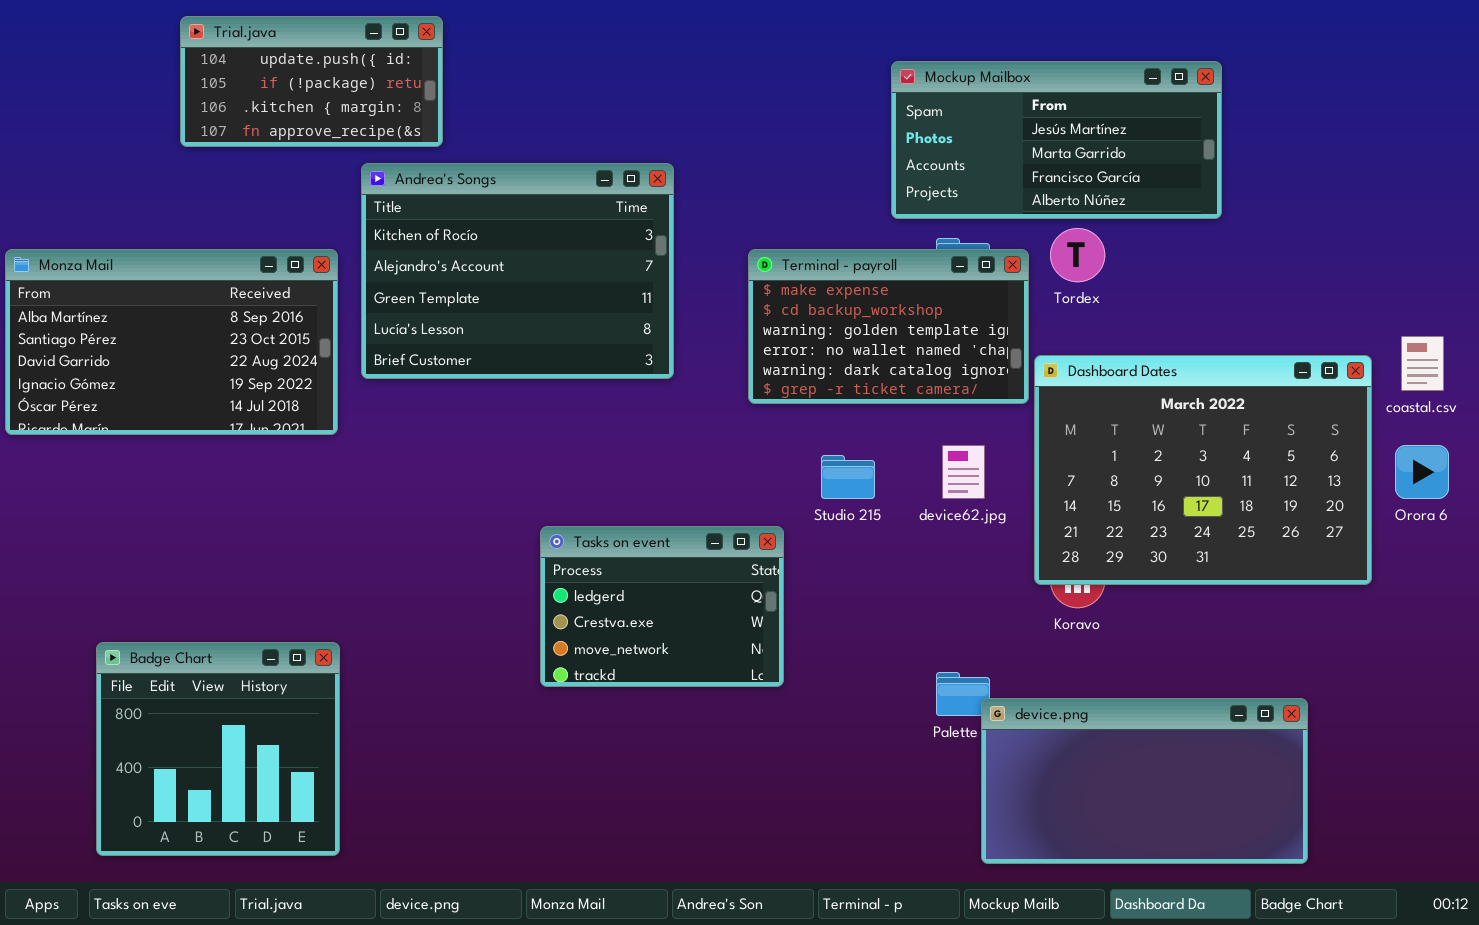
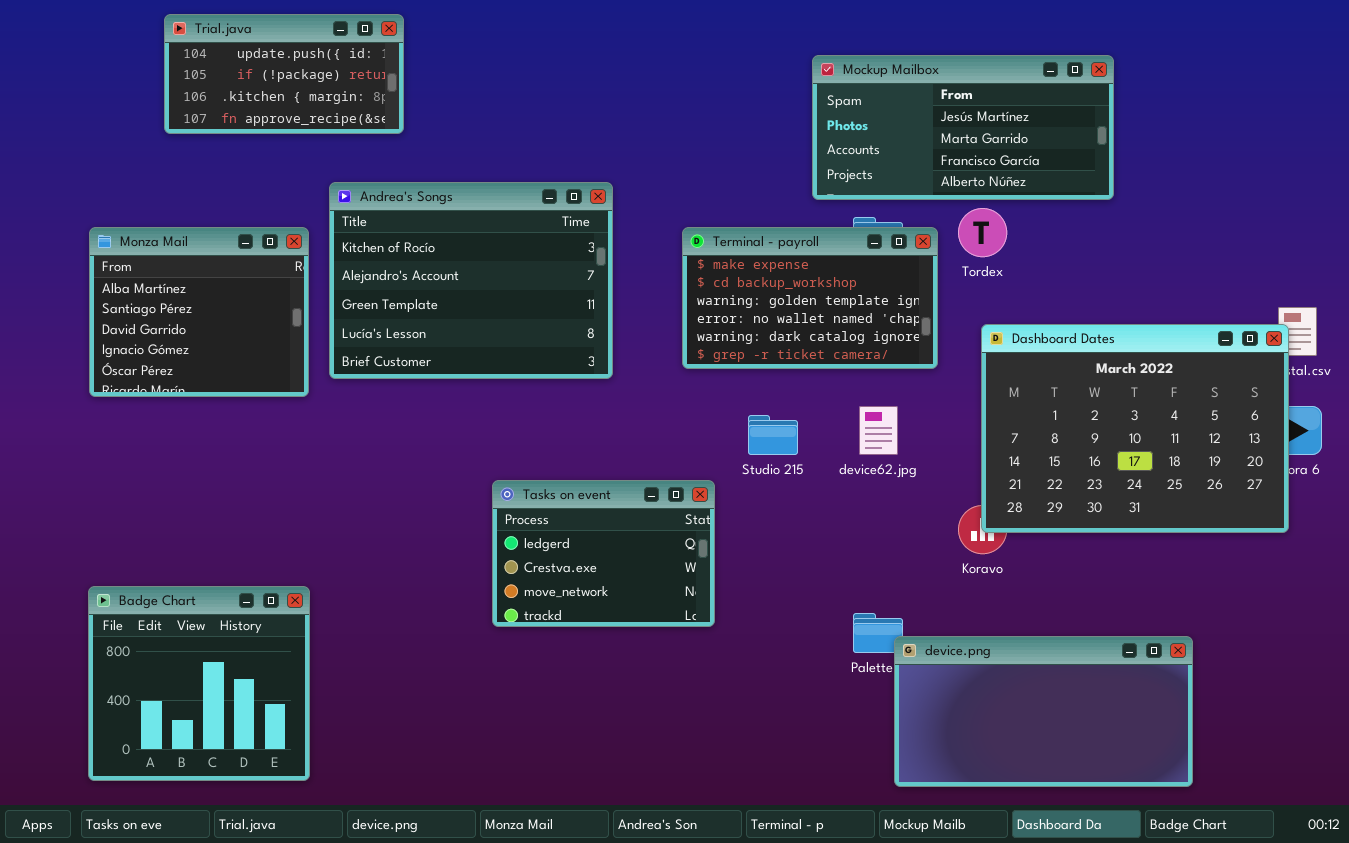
Andrea's Songs: [361,163,674,379] -> [329,182,613,379], moved
Monza Mail: [5,249,338,435] -> [89,227,309,397], resized
Dashboard Dates: [1034,355,1372,585] -> [981,324,1289,533], moved

